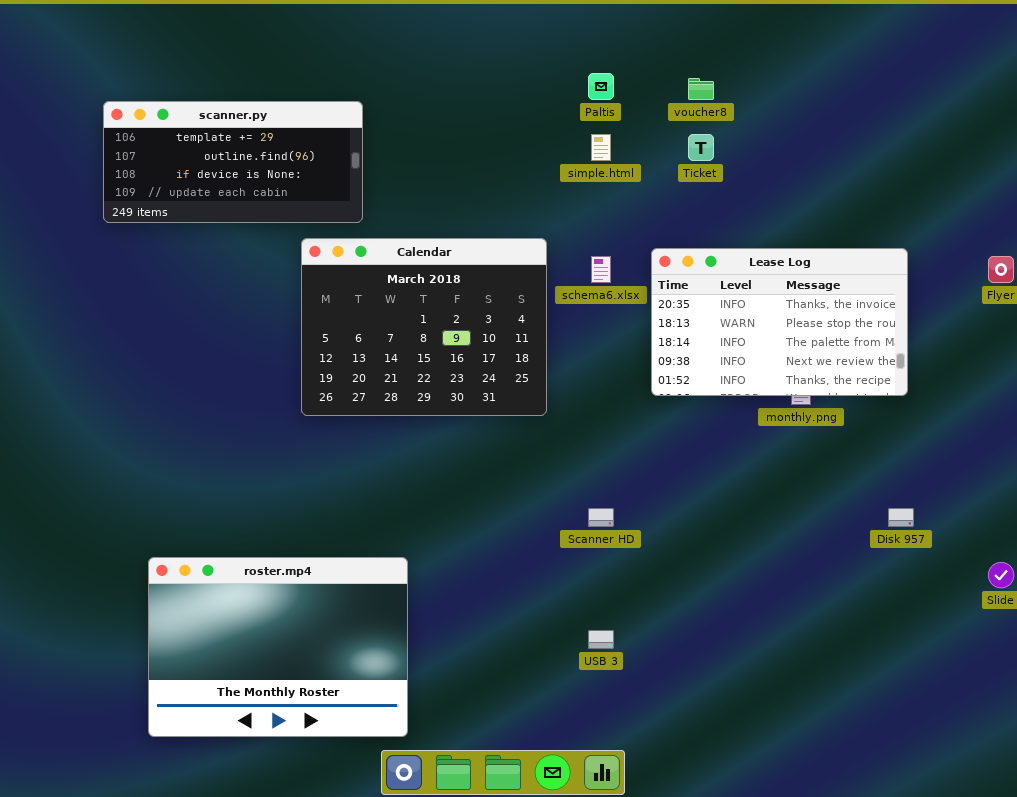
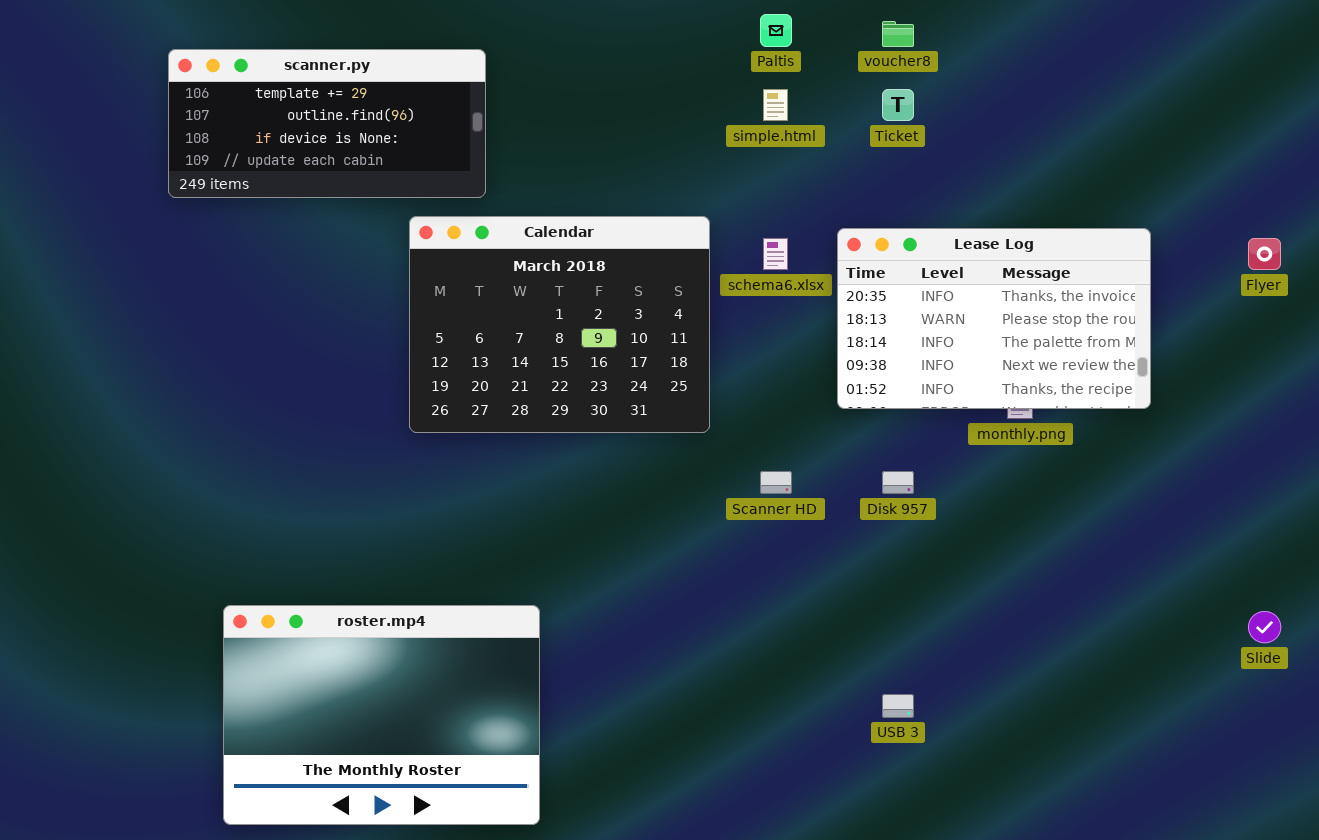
Scanner HD: [588,508,614,527] -> [760,471,792,494], moved
Disk 957: [888,508,914,527] -> [882,471,914,494], moved
USB 3: [588,630,614,649] -> [882,694,914,718], moved

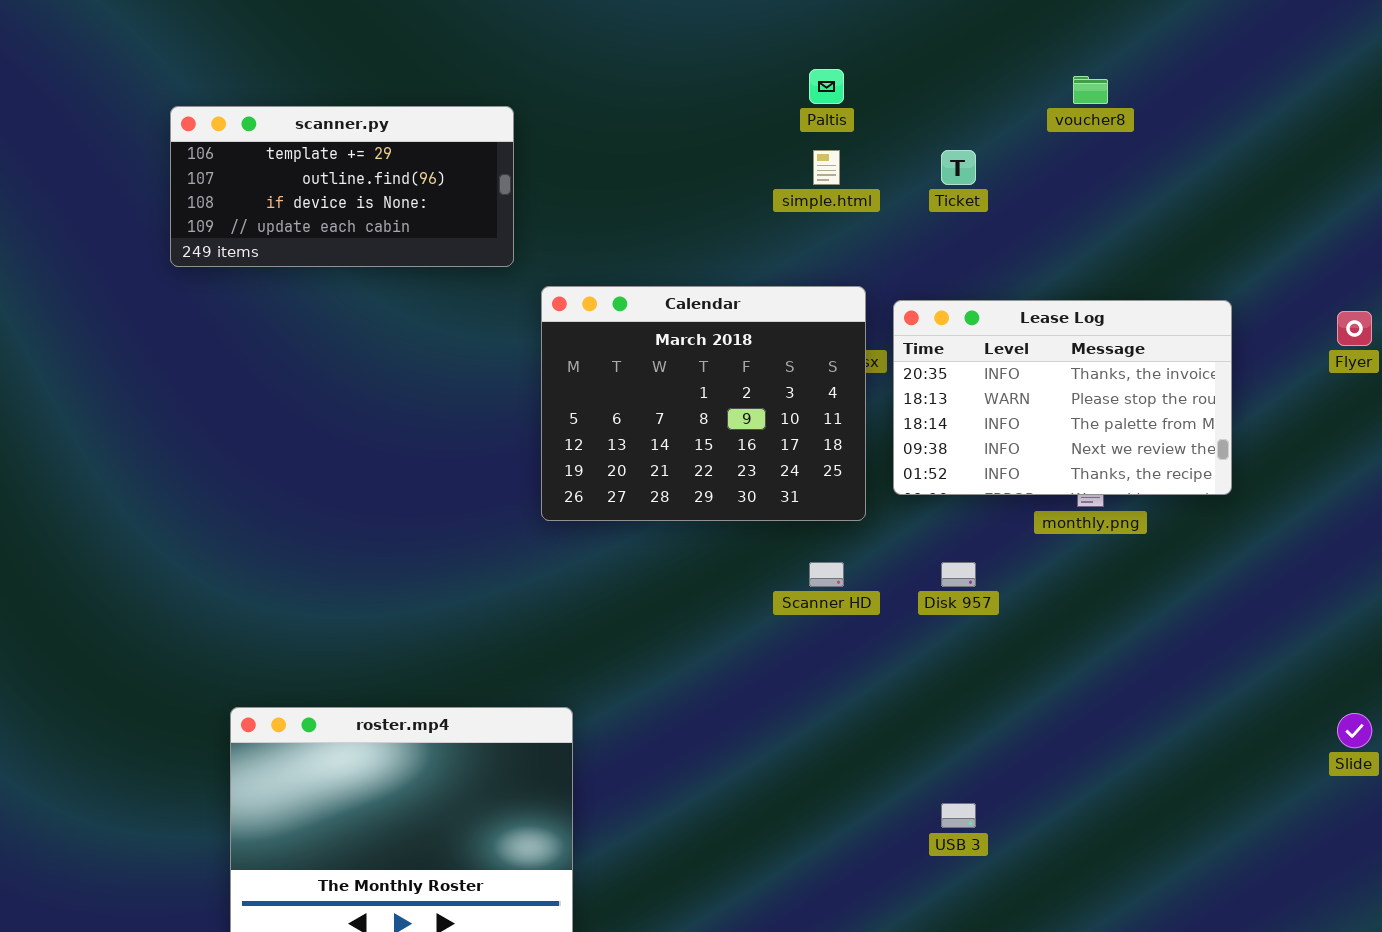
voucher8: [882,21,914,47] -> [1073,76,1108,104], moved
Calendar: [409,216,710,433] -> [541,286,866,521], moved

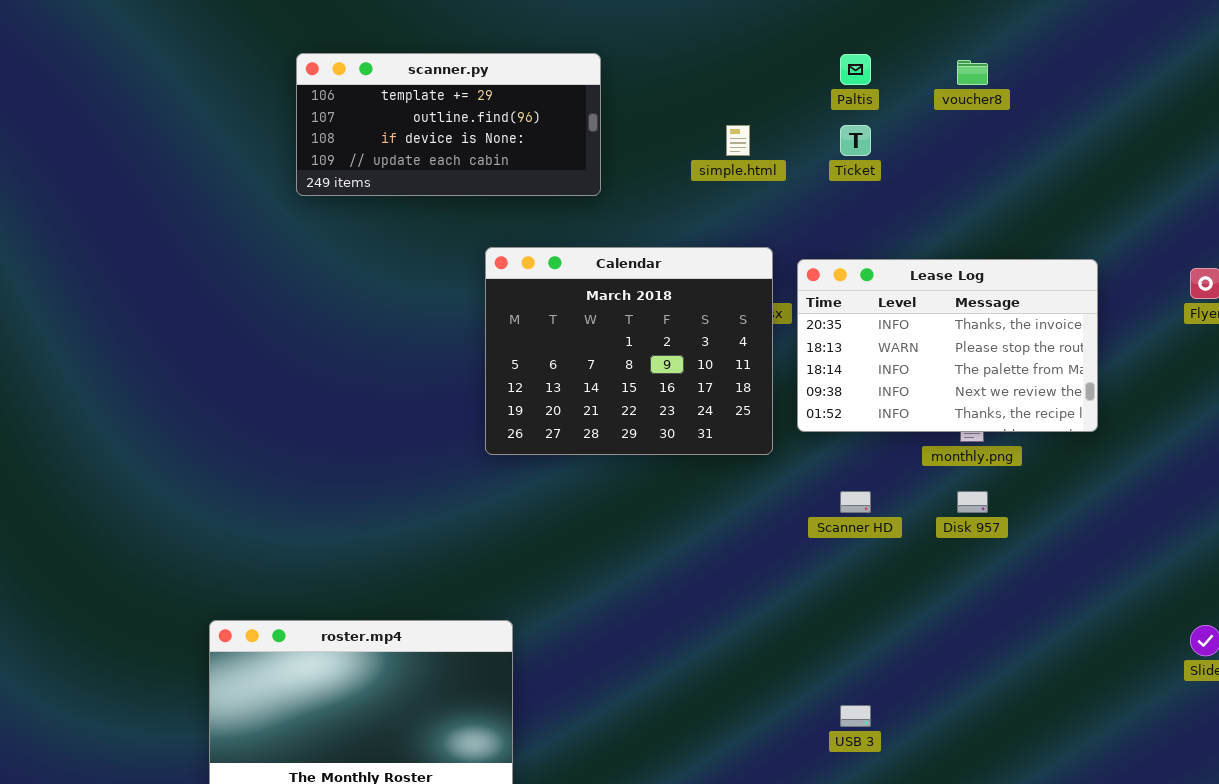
Paltis: [809,69,844,104] -> [840,54,871,85], moved
scanner.py: [170,106,514,267] -> [296,53,601,196], moved
Scanner HD: [809,562,844,587] -> [840,491,871,513], moved
Disk 957: [941,562,976,587] -> [957,491,988,513], moved

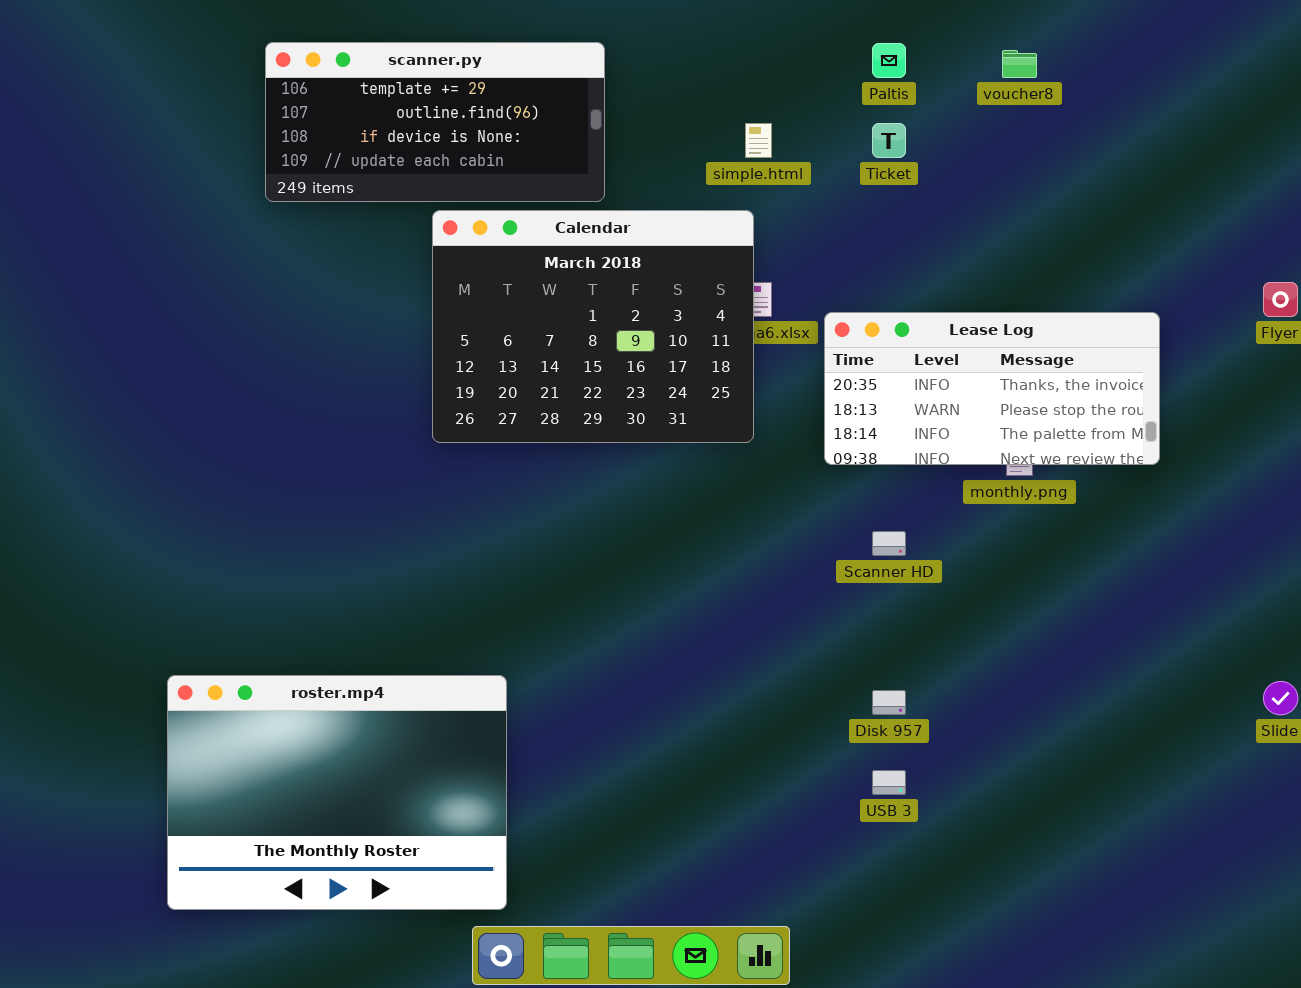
Calendar: [485,247,773,455] -> [432,210,754,443], moved
Lease Log: [797,259,1098,432] -> [824,312,1160,465], resized
Disk 957: [957,491,988,513] -> [872,690,906,715], moved

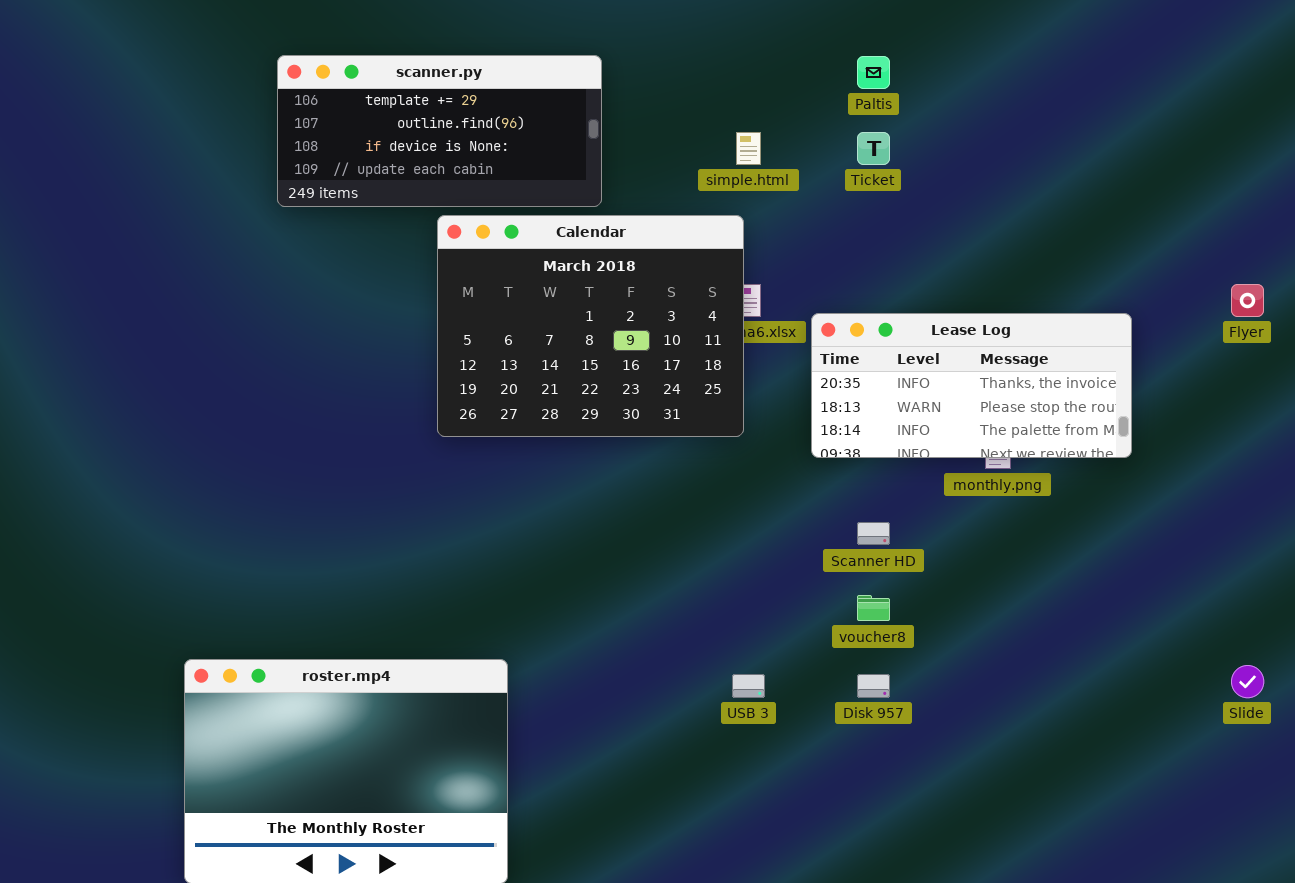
voucher8: [1002,50,1037,78] -> [857,595,890,621], moved
USB 3: [872,770,906,795] -> [732,674,765,698], moved

